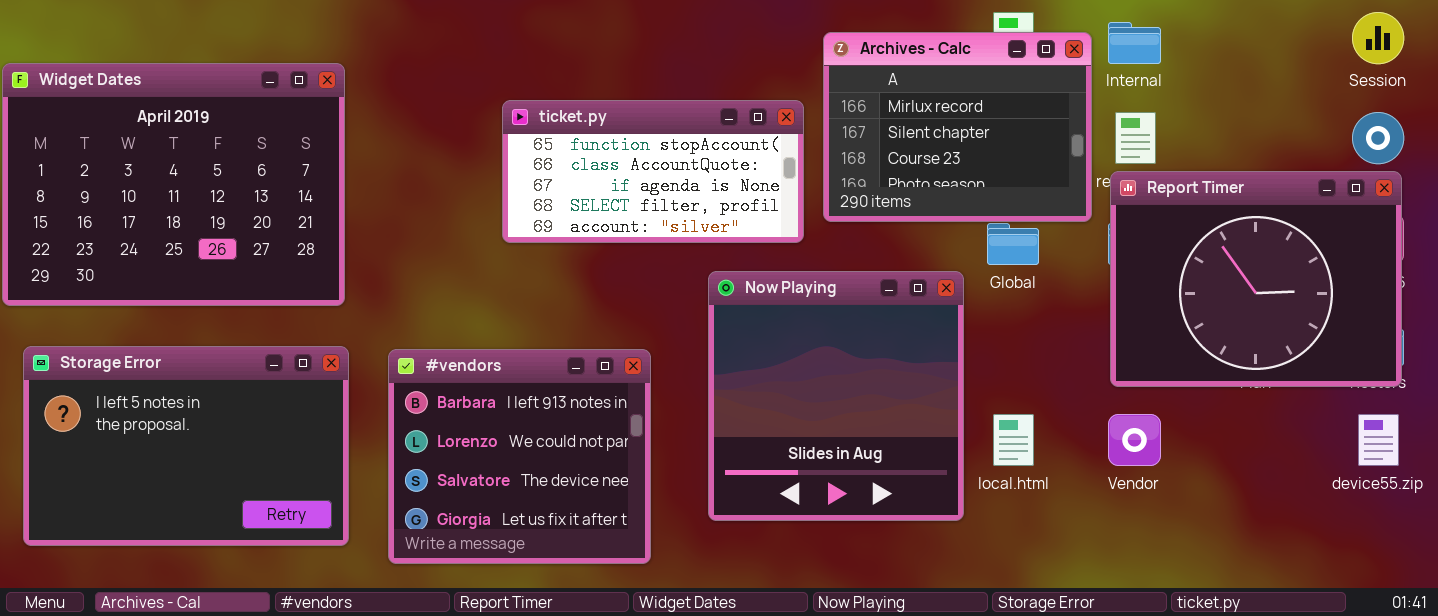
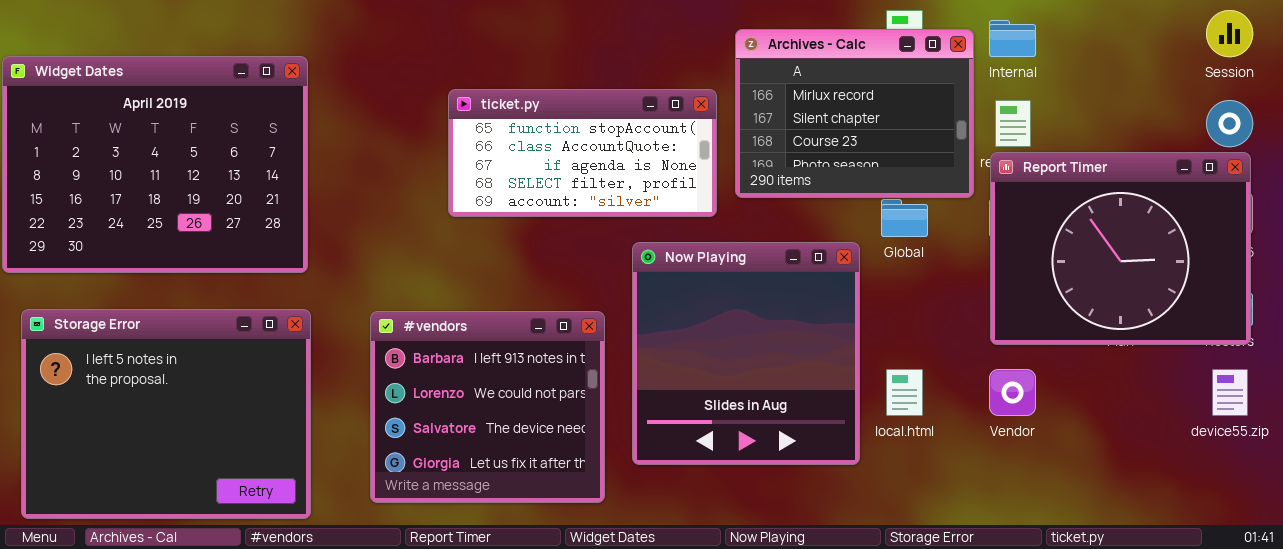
Storage Error: [23,346,349,546] -> [21,309,311,519], resized
#vendors: [388,349,651,564] -> [370,311,605,503], moved

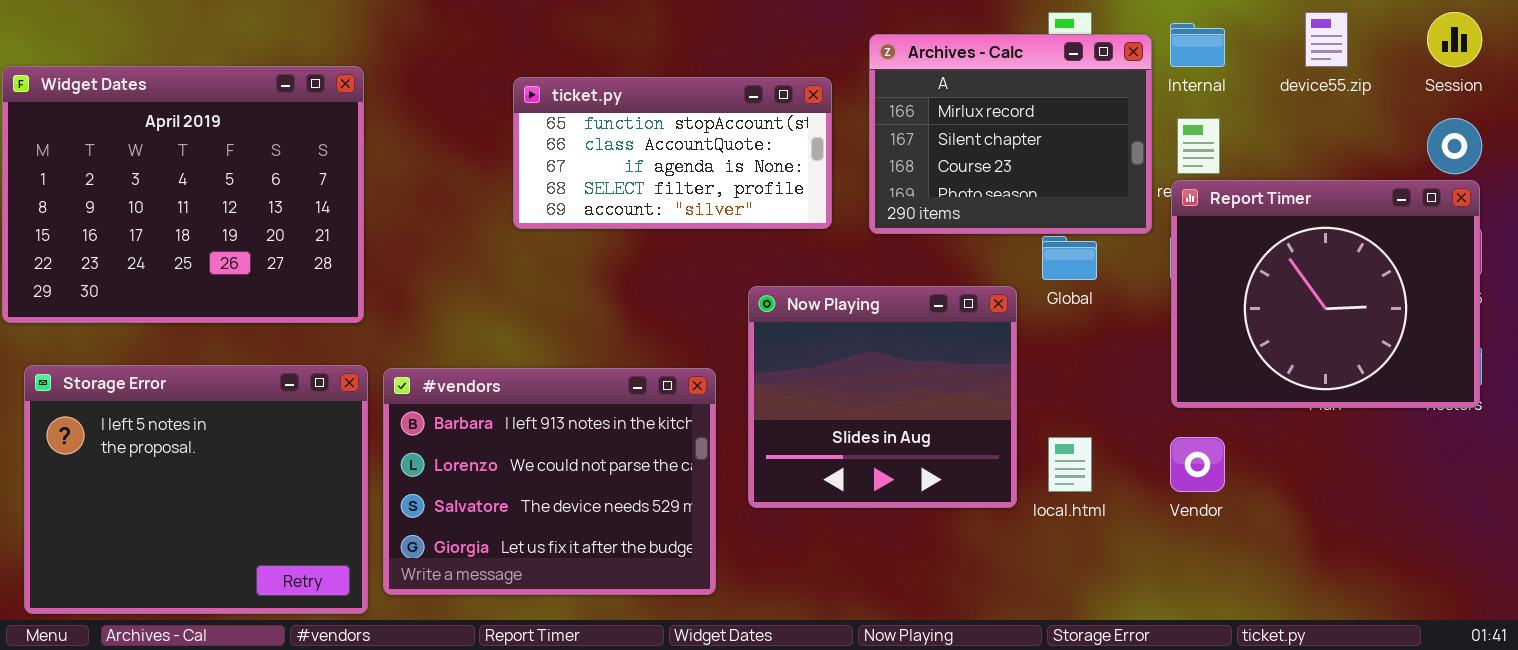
ticket.py: [448,89,717,217] -> [513,77,832,229], moved
Now Playing: [632,242,860,465] -> [748,286,1017,508], resized
#vendors: [370,311,605,503] -> [383,368,716,595], resized
device55.zip: [1212,369,1248,416] -> [1305,12,1348,67], moved

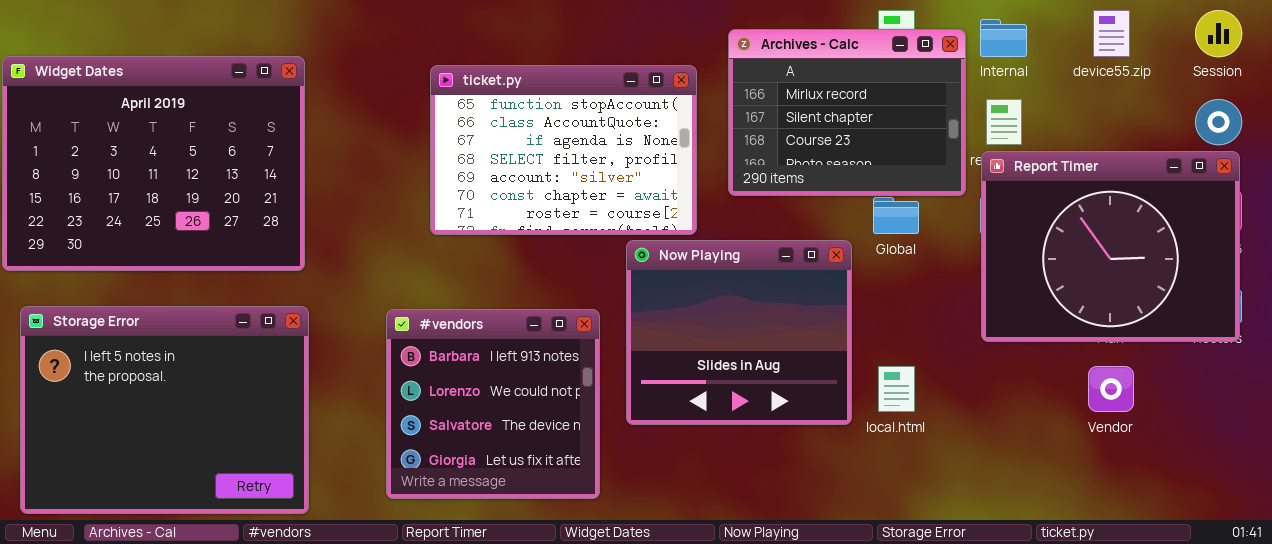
ticket.py: [513,77,832,229] -> [430,65,697,235], resized
#vendors: [383,368,716,595] -> [386,309,600,499], resized
Vendor: [1170,437,1225,492] -> [1088,366,1134,412], moved

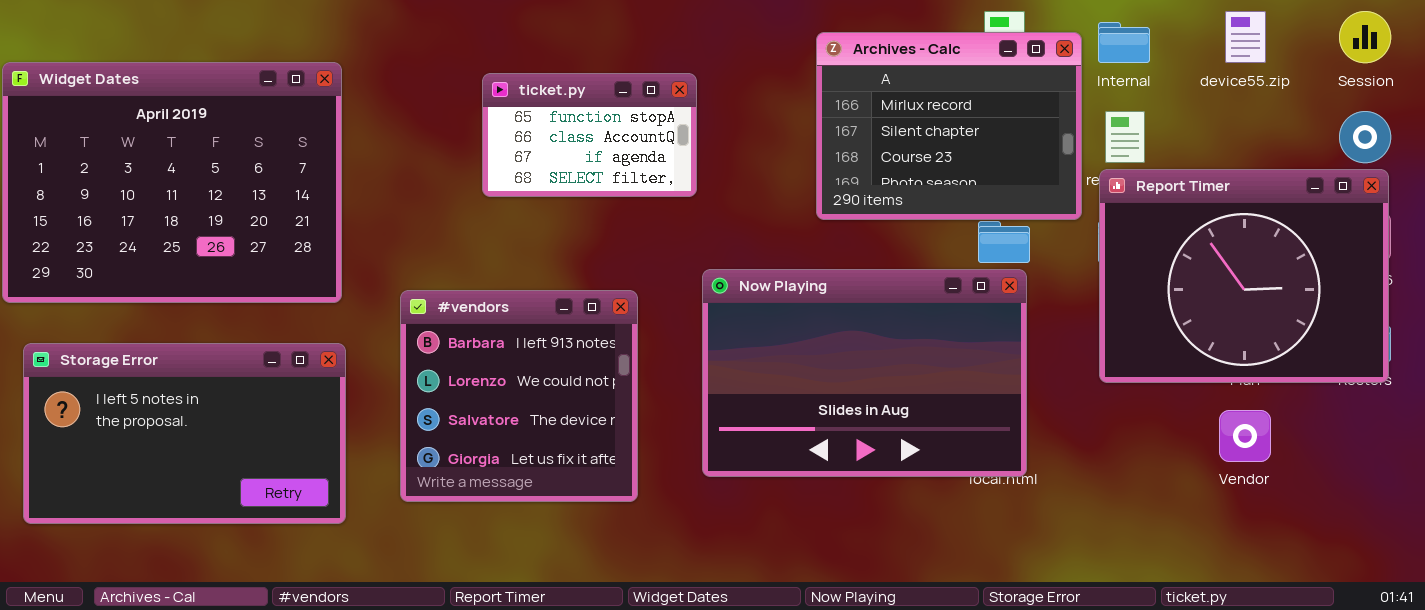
ticket.py: [430,65,697,235] -> [482,73,697,197], resized
Now Playing: [626,240,852,425] -> [702,269,1027,477], resized
Storage Error: [20,306,309,514] -> [23,343,346,524], resized
#vendors: [386,309,600,499] -> [400,290,638,502], moved

